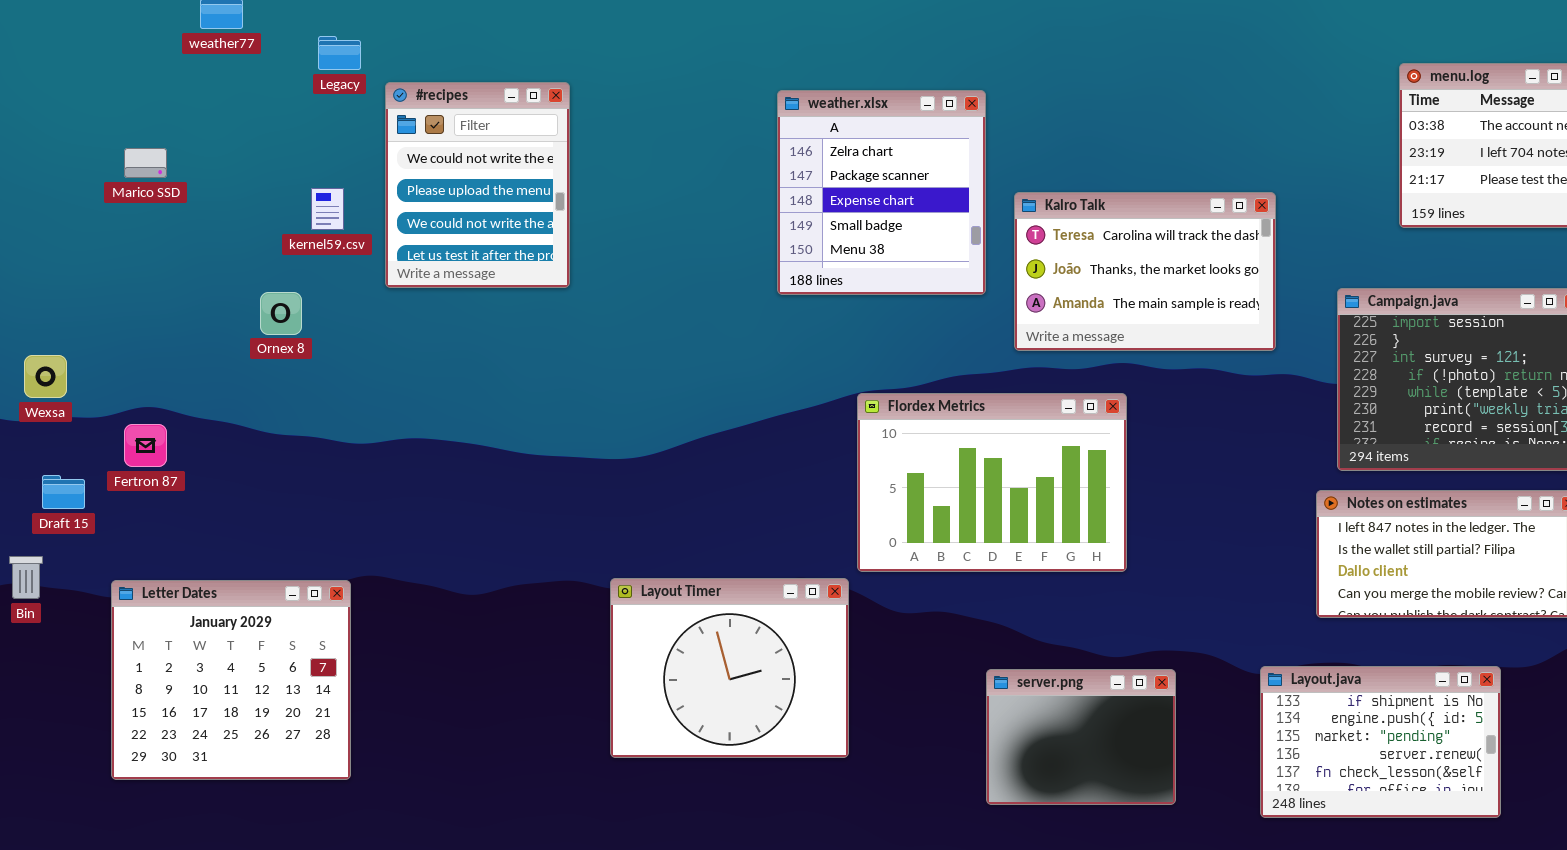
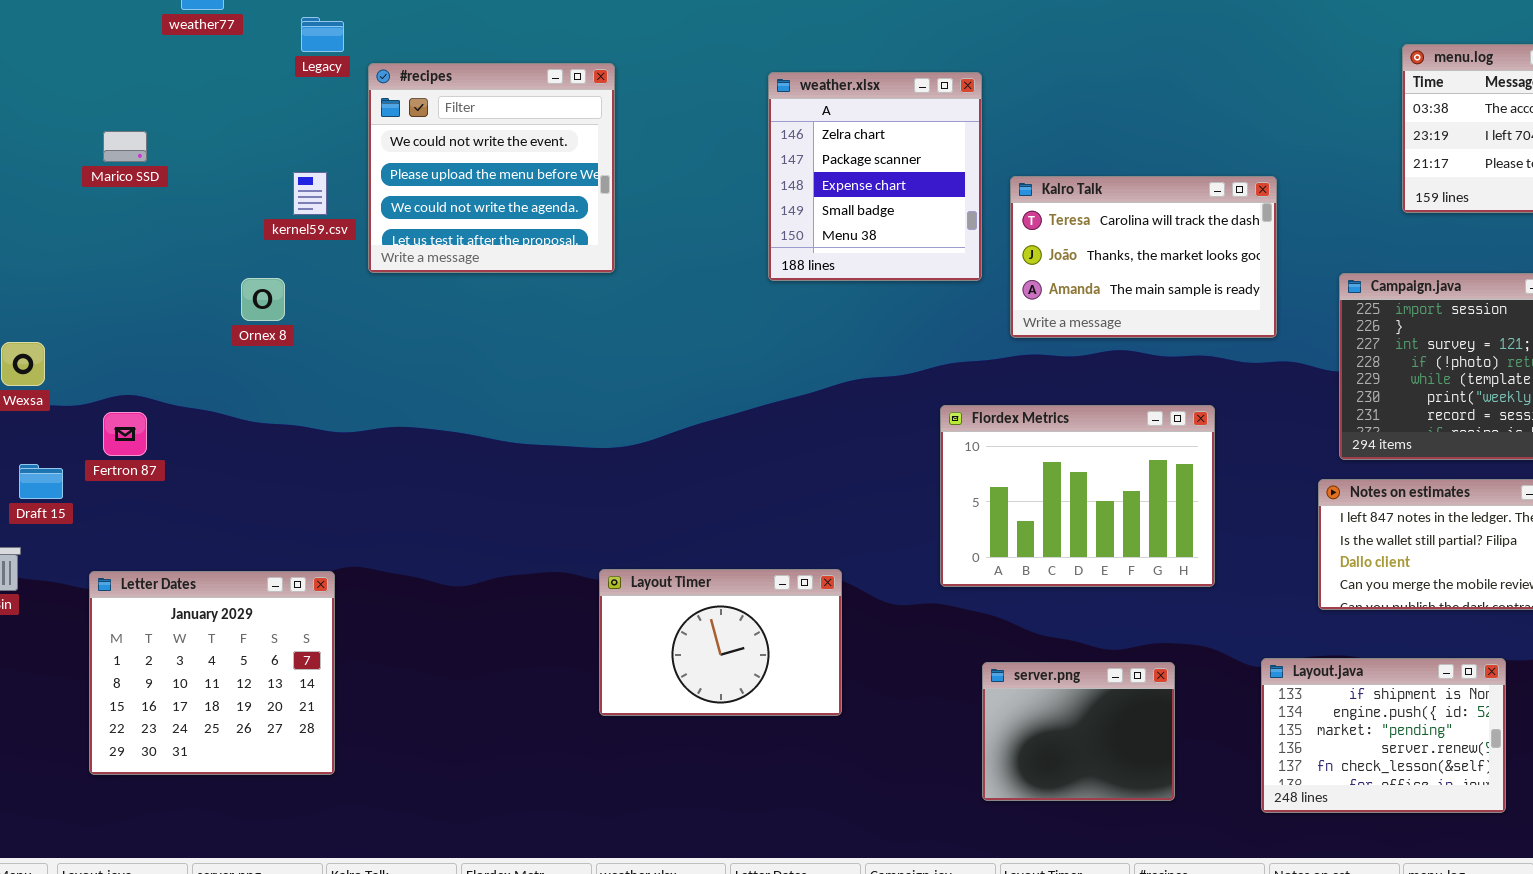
#recipes: [385,82,570,288] -> [368,63,615,273], resized
Flordex Metrics: [857,393,1127,572] -> [940,405,1215,587], moved
Layout Timer: [610,578,849,758] -> [599,569,842,716], resized

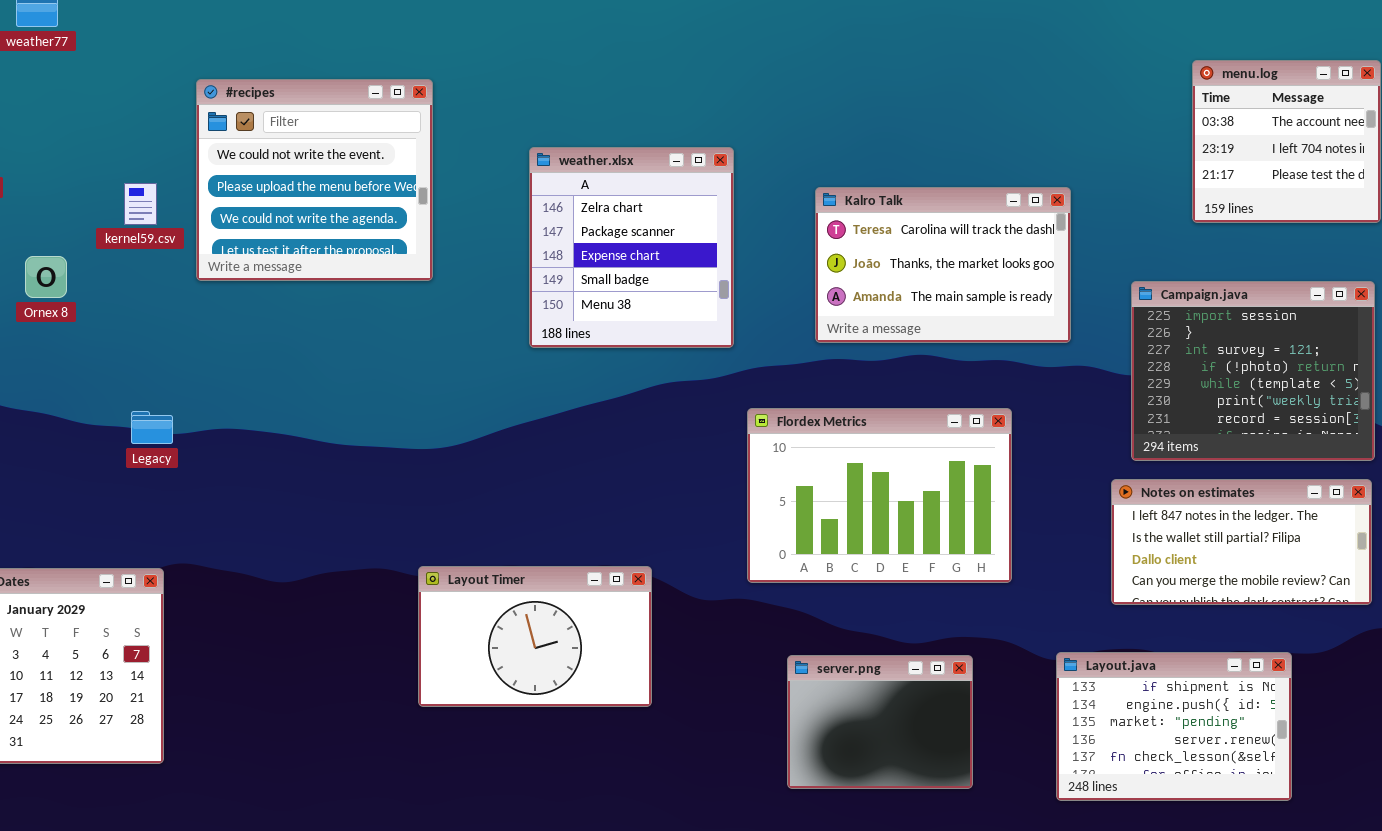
Legacy: [301,17,344,52] -> [131,411,173,444], moved
weather.xlsx: [768,72,982,281] -> [529,147,734,348], moved
Ornex 8: [241,278,285,321] -> [25,256,67,298], moved

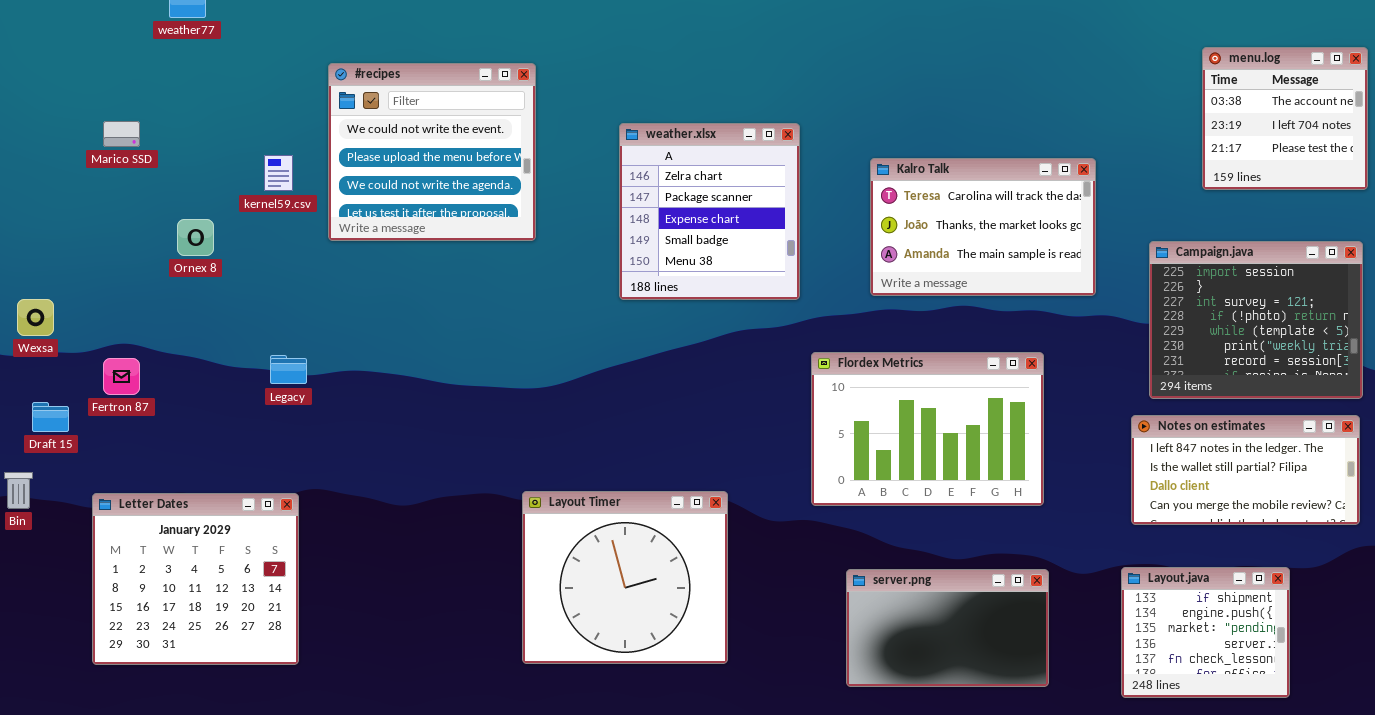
Layout Timer: [418,566,652,707] -> [522,491,728,664], resized
Layout.java: [1056,652,1292,801] -> [1121,567,1290,698], resized
server.png: [787,655,973,789] -> [846,569,1049,687], resized

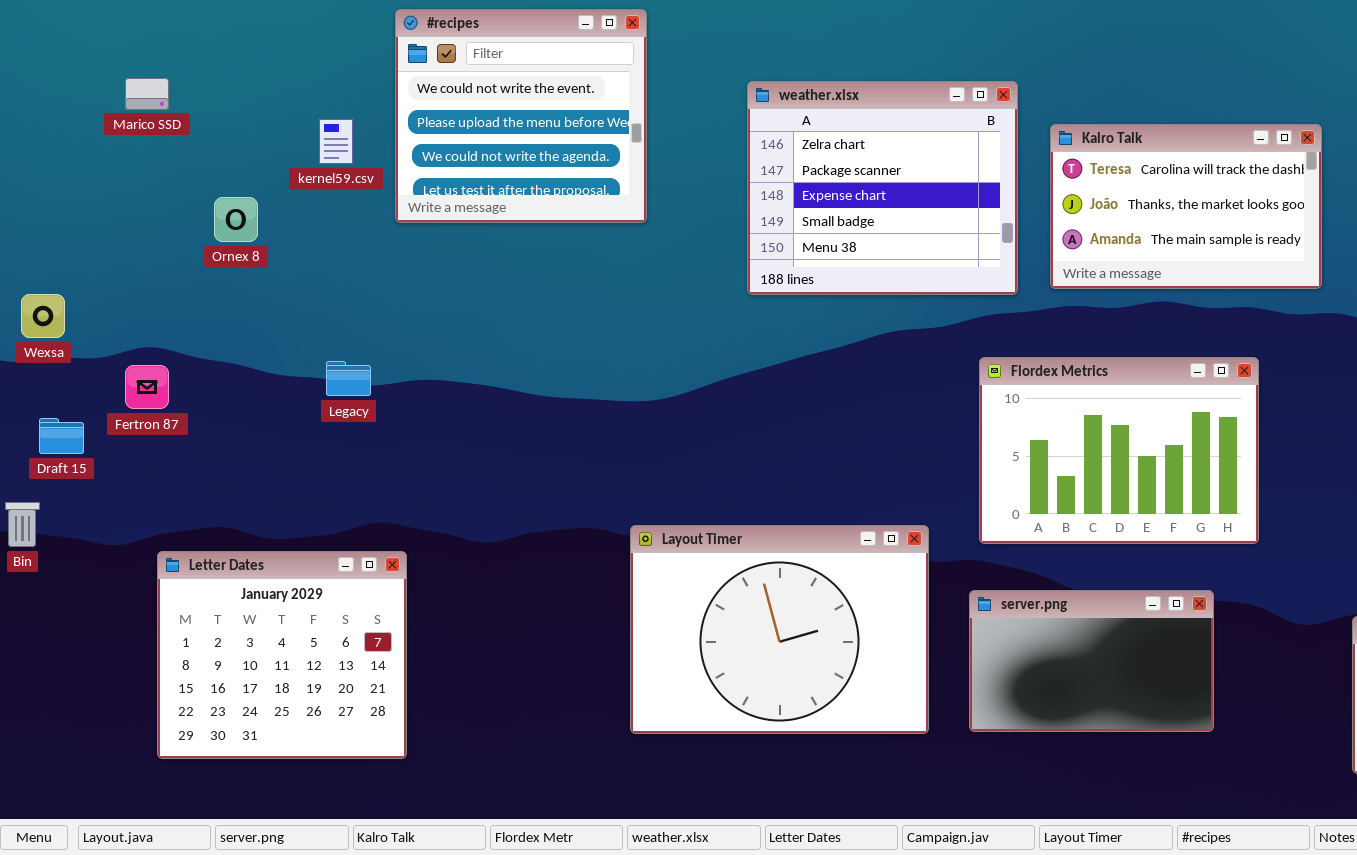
weather.xlsx: [619,123,800,300] -> [747,81,1018,295], resized
Layout Timer: [522,491,728,664] -> [630,525,929,734], resized
Letter Dates: [92,493,299,665] -> [157,551,407,759], moved
server.png: [846,569,1049,687] -> [969,590,1214,732], moved

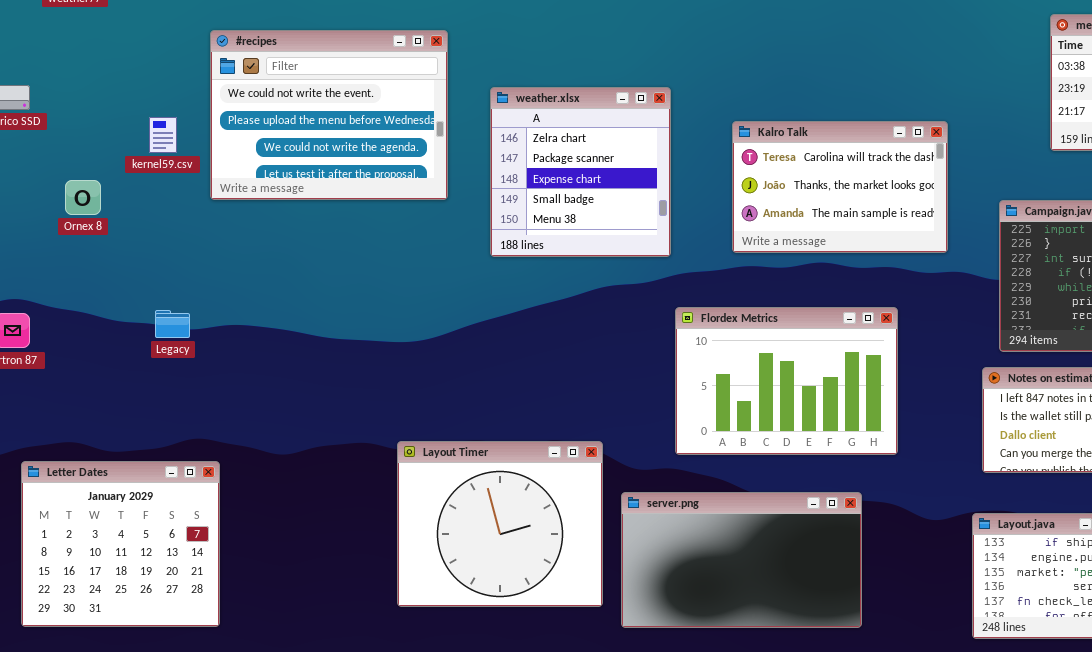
#recipes: [395,9,647,223] -> [210,30,448,200], resized
weather.xlsx: [747,81,1018,295] -> [490,87,671,257], resized
Layout Timer: [630,525,929,734] -> [397,441,603,607], resized
server.png: [969,590,1214,732] -> [621,492,862,628], resized

